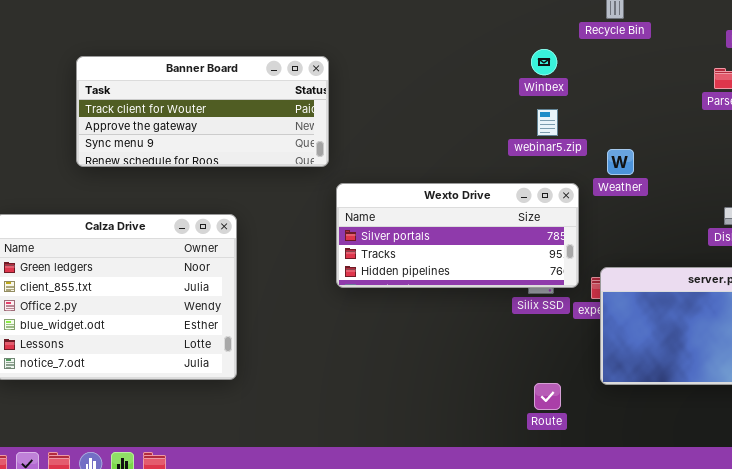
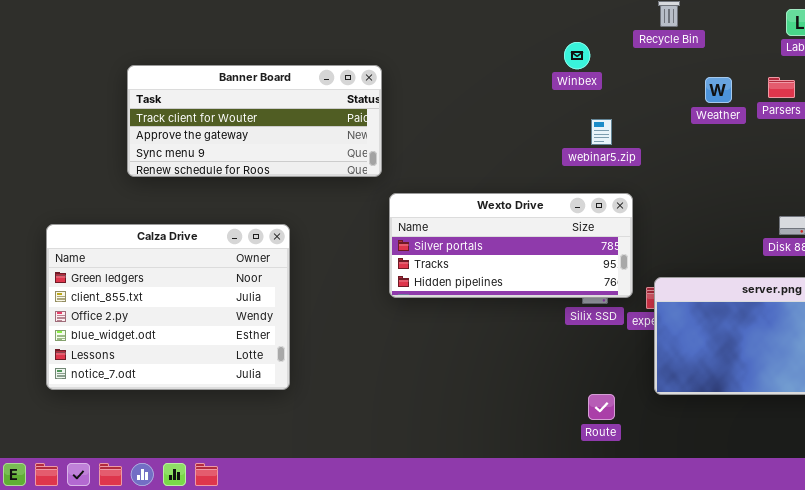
Winbex: [531,49,557,75] -> [564,42,590,69], moved
Weather: [607,149,634,175] -> [705,77,732,103], moved

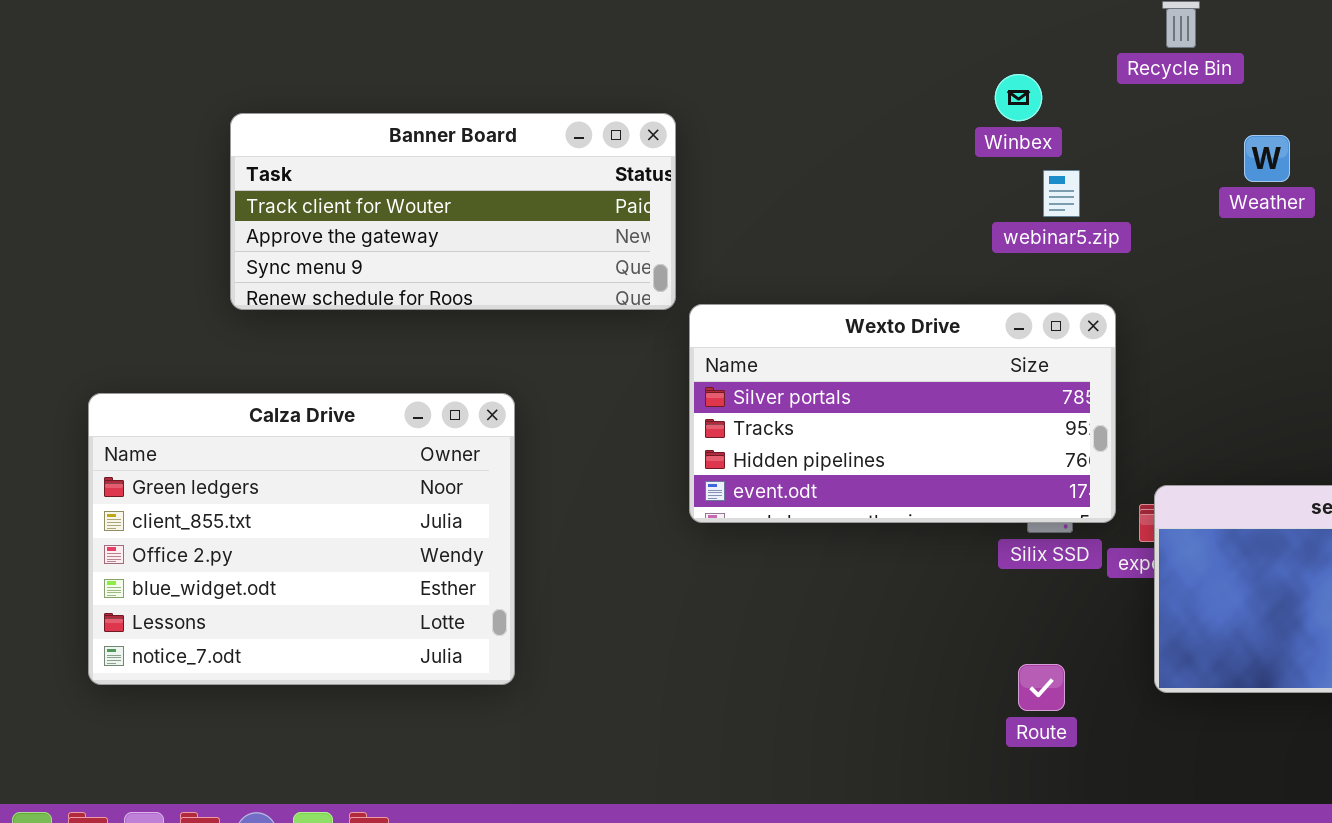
webinar5.zip: [591,119,612,145] -> [1043,170,1080,217], moved
Wexto Drive: [389,193,633,298] -> [689,304,1116,523], resized
Route: [588,394,615,420] -> [1018,664,1065,711], moved

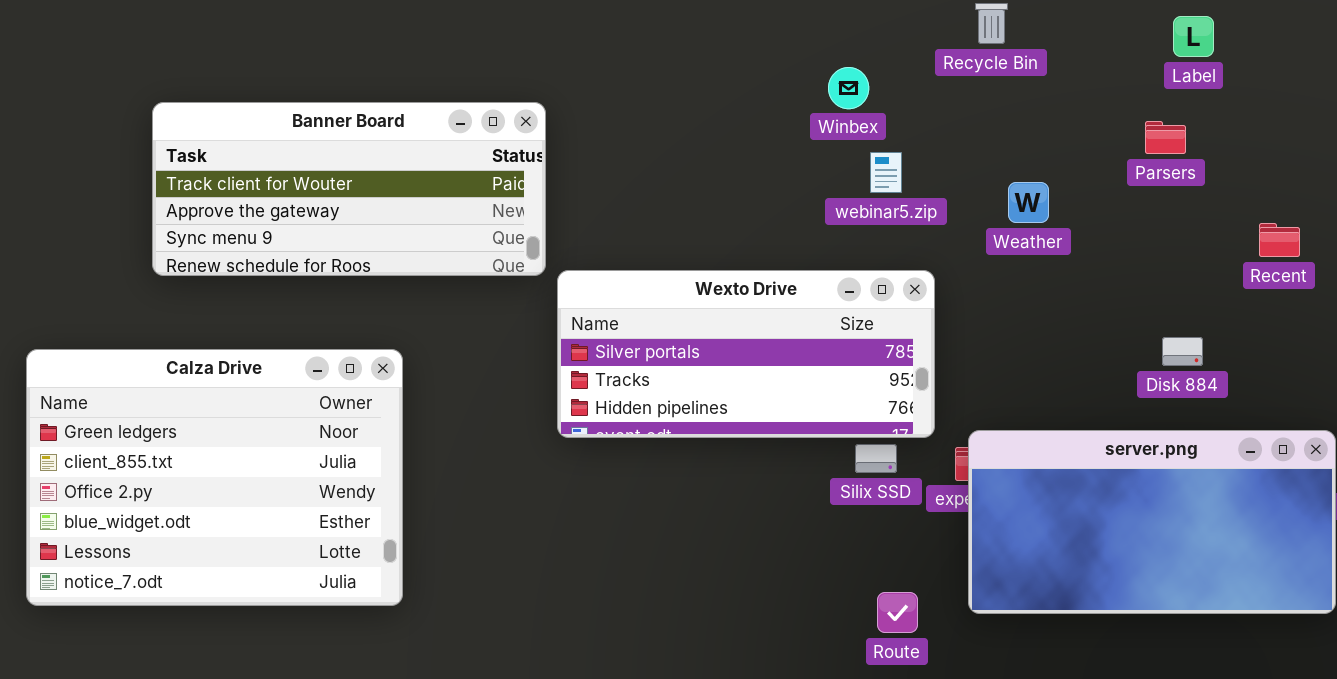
Weather: [1244,135,1290,182] -> [1008,182,1049,223], moved
Wexto Drive: [689,304,1116,523] -> [557,270,935,438], resized
Route: [1018,664,1065,711] -> [877,592,918,633], moved

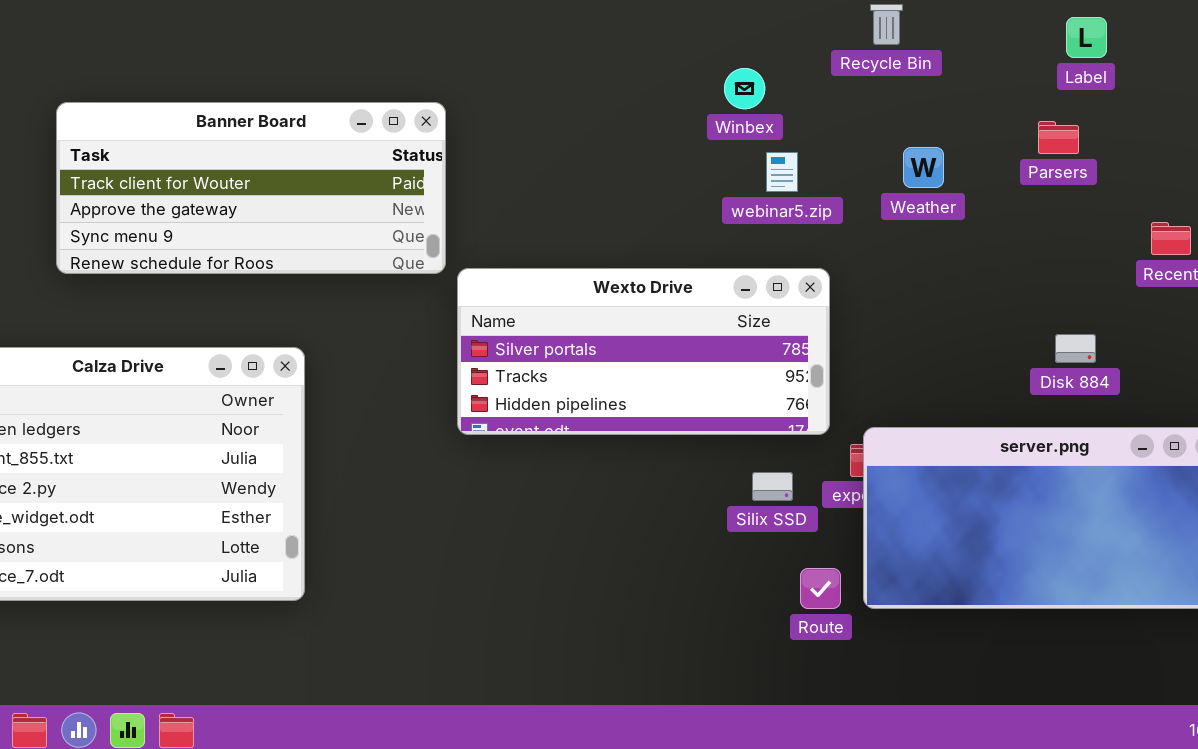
Weather: [1008,182,1049,223] -> [903,147,944,188], moved
Silix SSD: [855,444,897,473] -> [752,472,793,501], moved
Route: [877,592,918,633] -> [800,568,841,609], moved

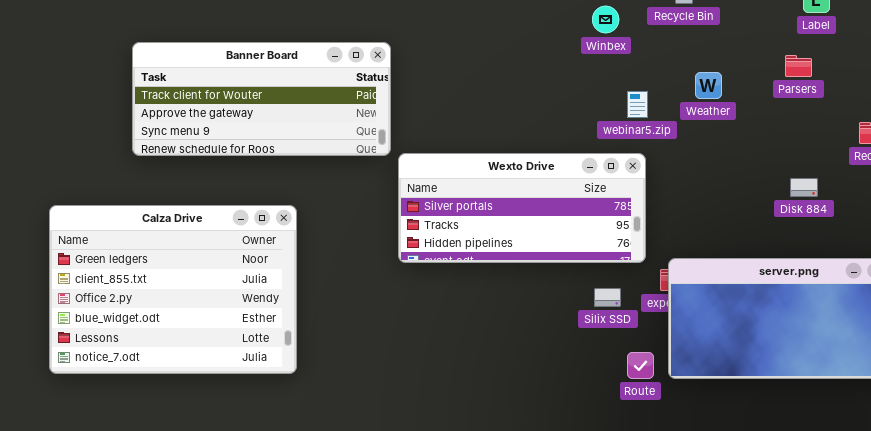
Winbex: [724,68,765,109] -> [592,6,619,33], moved
webinar5.zip: [766,152,798,192] -> [627,91,648,118], moved
Disk 884: [1055,334,1096,363] -> [790,178,818,197], moved

